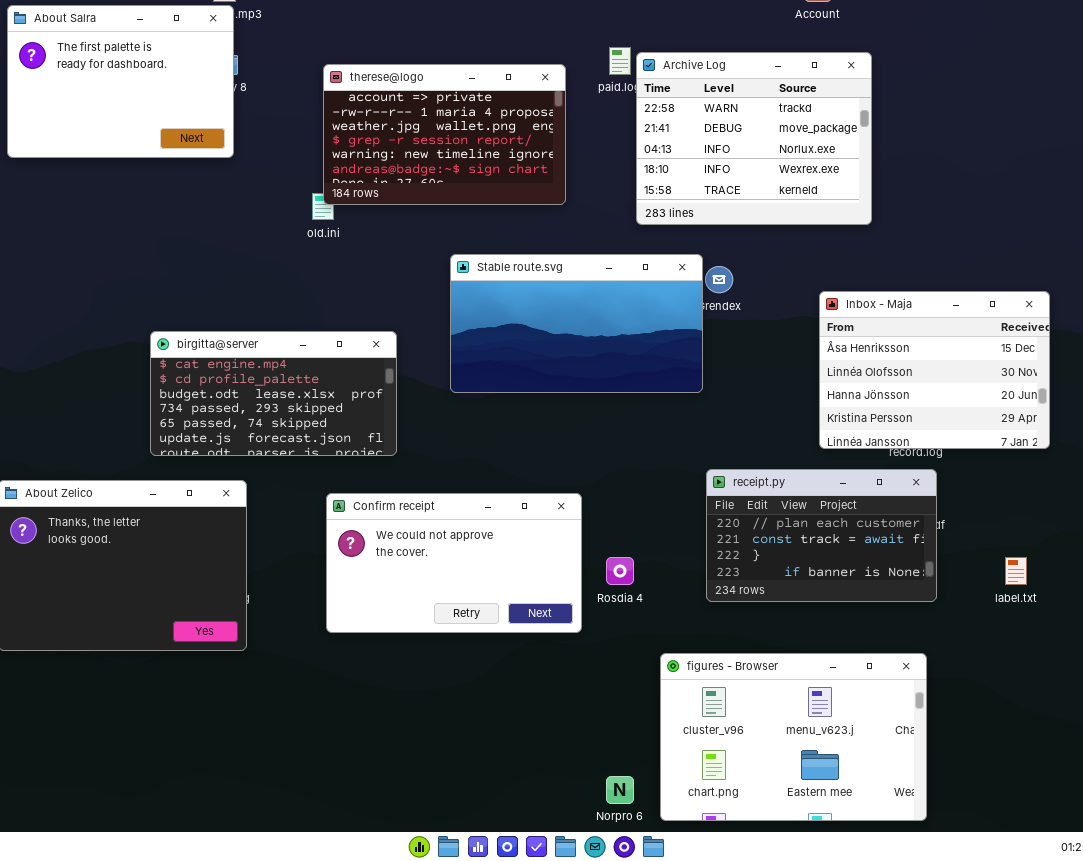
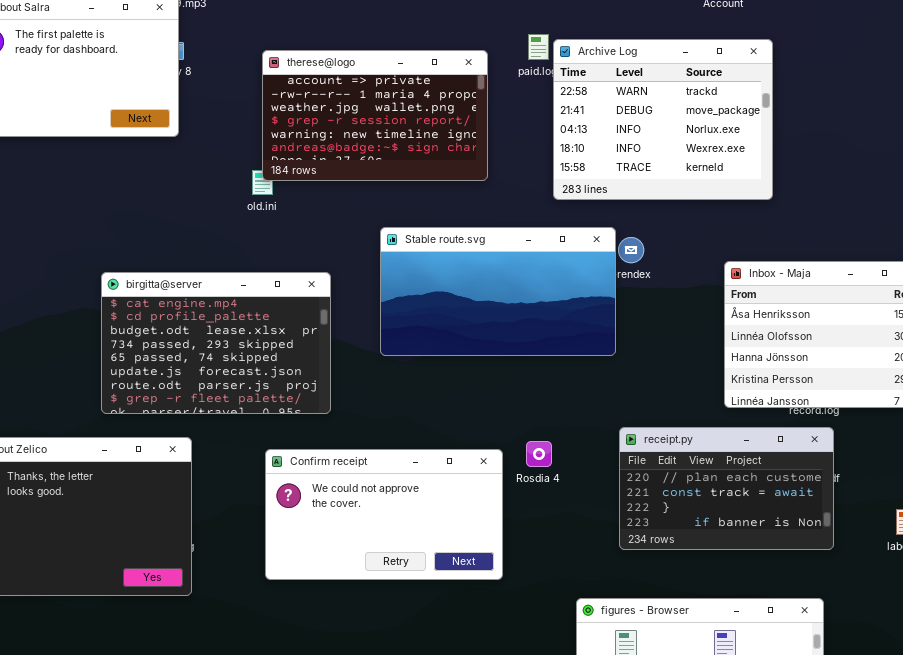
birgitta@server: [150,331,397,456] -> [101,272,331,414], resized
Rosdia 4: [606,557,634,585] -> [526,441,552,467], moved

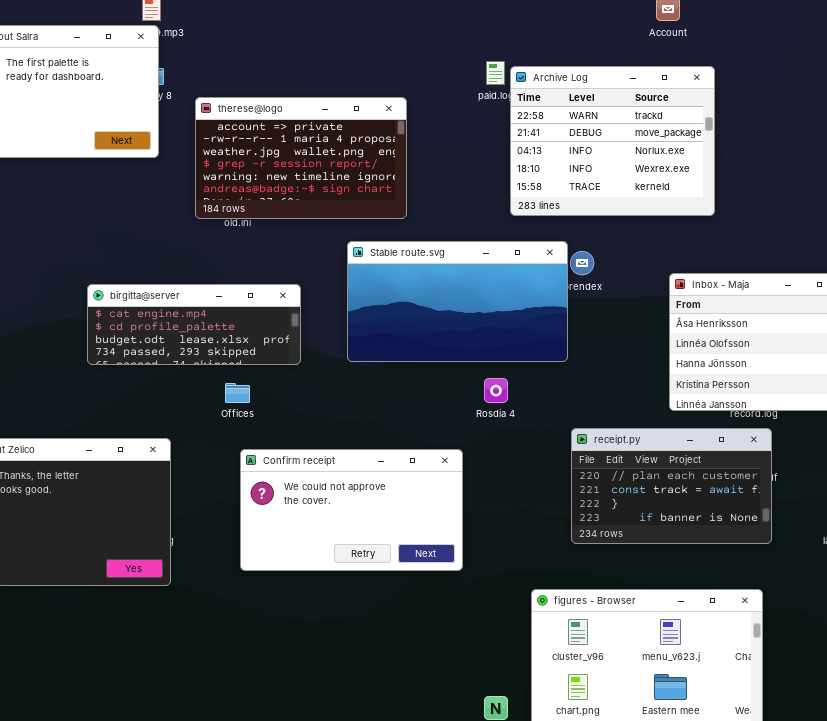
therese@logo: [262,50,488,181] -> [195,97,407,219], moved
birgitta@server: [101,272,331,414] -> [87,284,301,365], resized
Rosdia 4: [526,441,552,467] -> [484,378,508,403], moved

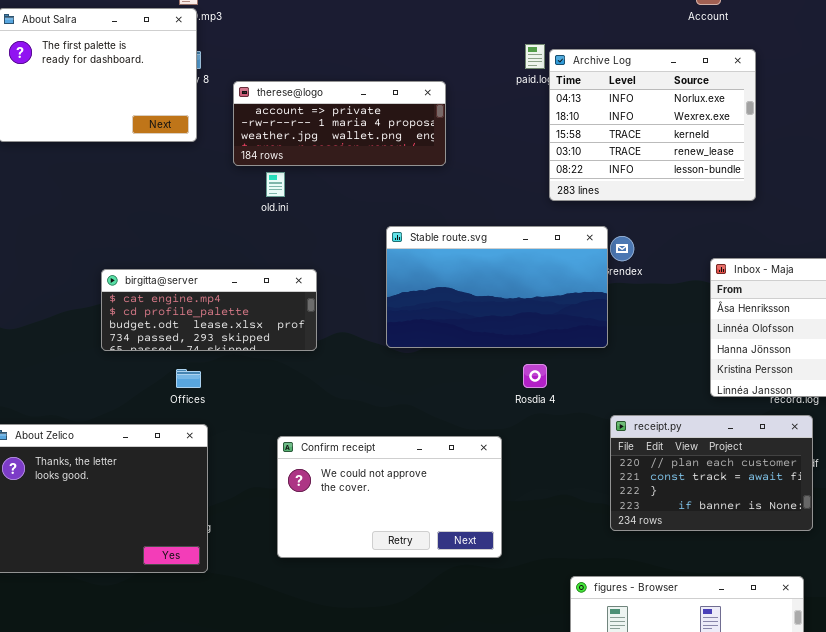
Archive Log: [510,66,715,216] -> [549,49,756,201], scrolled down 2 rows
therese@logo: [195,97,407,219] -> [233,81,446,166], resized
birgitta@server: [87,284,301,365] -> [101,269,317,351], moved
Offices: [225,383,250,403] -> [176,369,201,388], moved

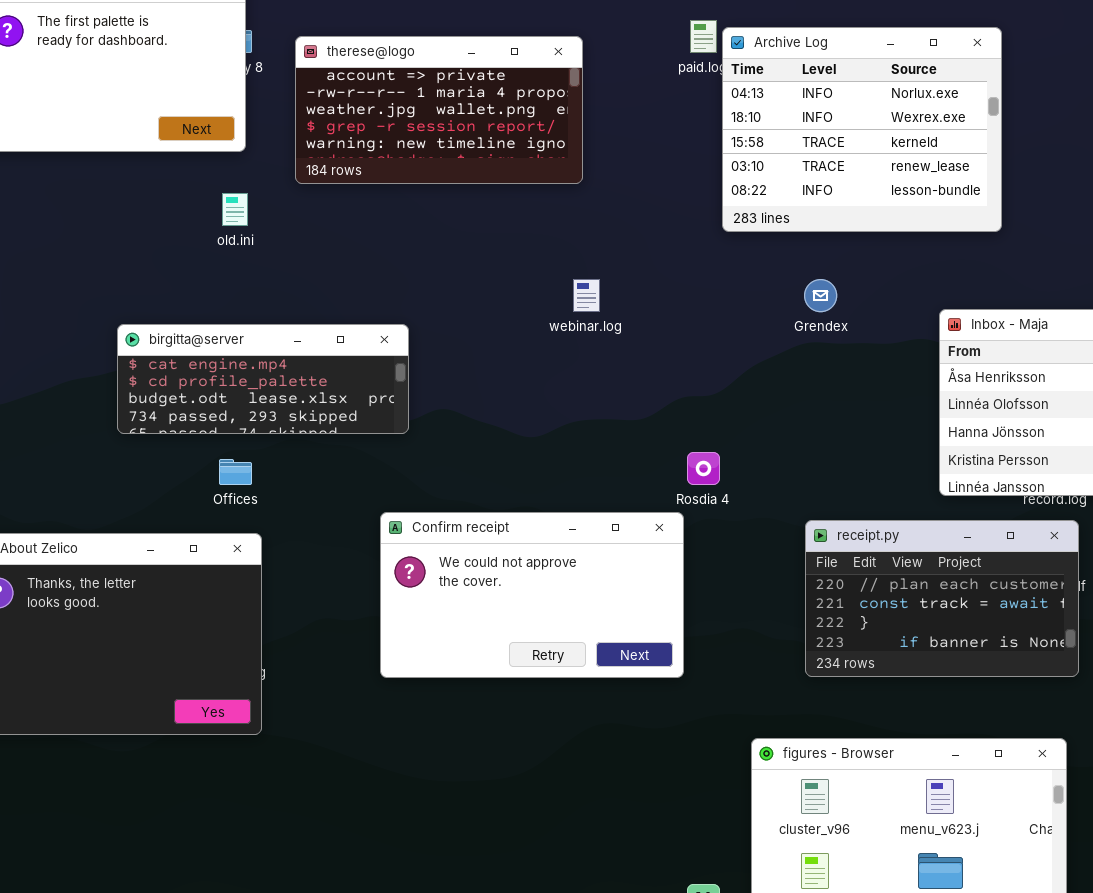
therese@logo: [233,81,446,166] -> [295,36,583,184], resized
old.ini: [266,172,285,197] -> [222,193,248,226], moved
Stable route.svg: [386,226,608,348] -> none, closed
Confirm receipt: [277,436,502,558] -> [380,512,684,678], moved

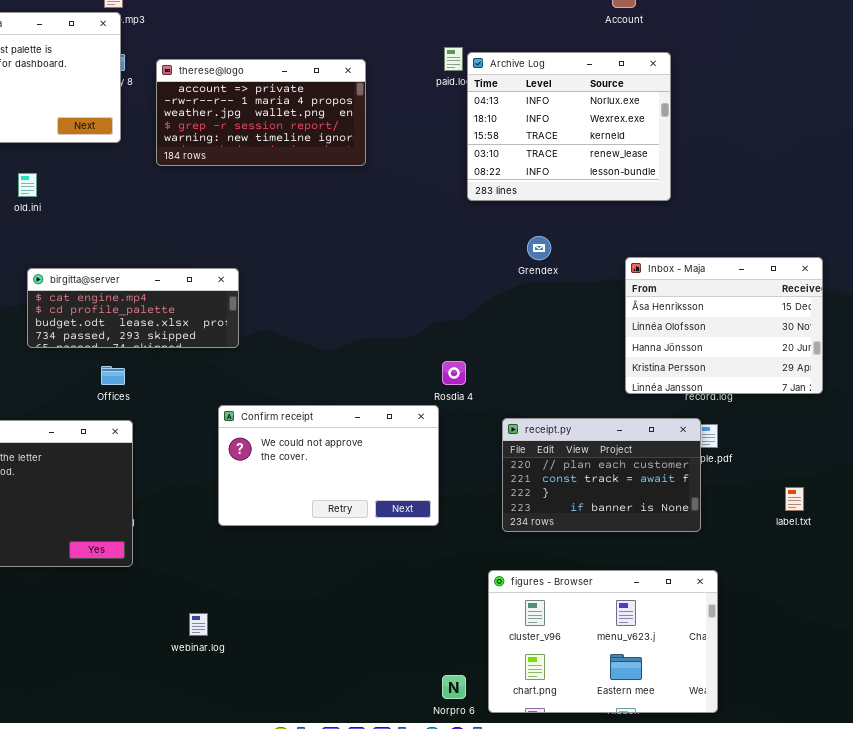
old.ini: [222,193,248,226] -> [18,173,37,197], moved
webinar.log: [573,279,600,312] -> [189,613,208,636], moved
receipt.py: [805,520,1079,677] -> [502,418,701,532], moved

